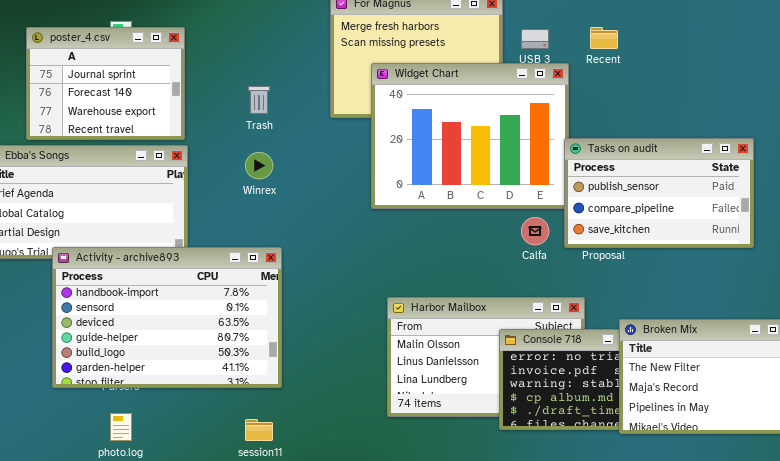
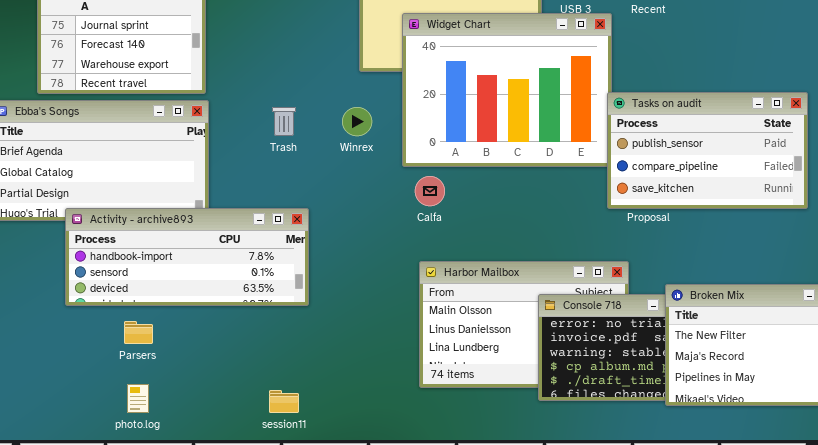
Trash: [248,86,270,114] -> [272,107,296,136], moved
Winrex: [245,152,273,179] -> [342,107,372,136], moved
Calfa: [521,217,549,245] -> [415,176,445,206], moved
Activity - archive893: [52,247,282,388] -> [65,208,309,306], resized

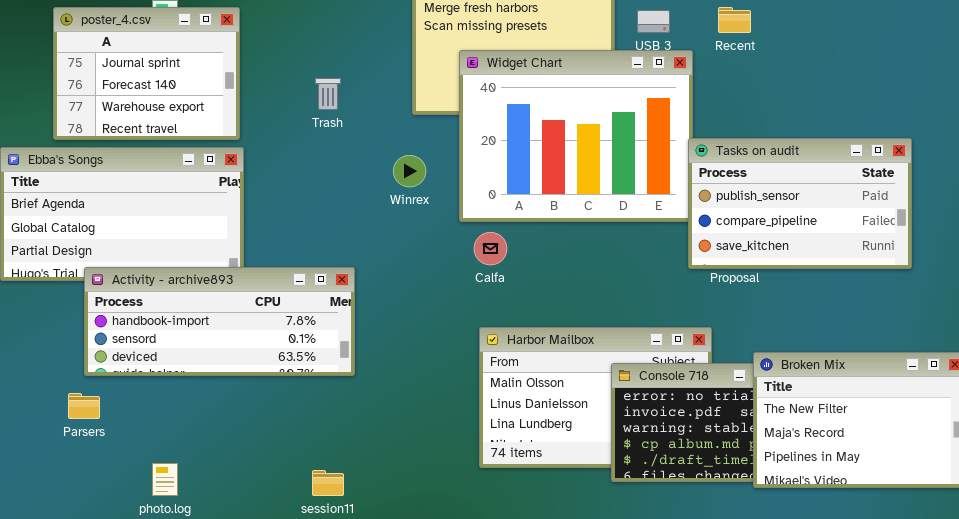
Trash: [272,107,296,136] -> [315,78,341,110], moved
Parsers: [124,321,153,344] -> [68,393,100,419], moved

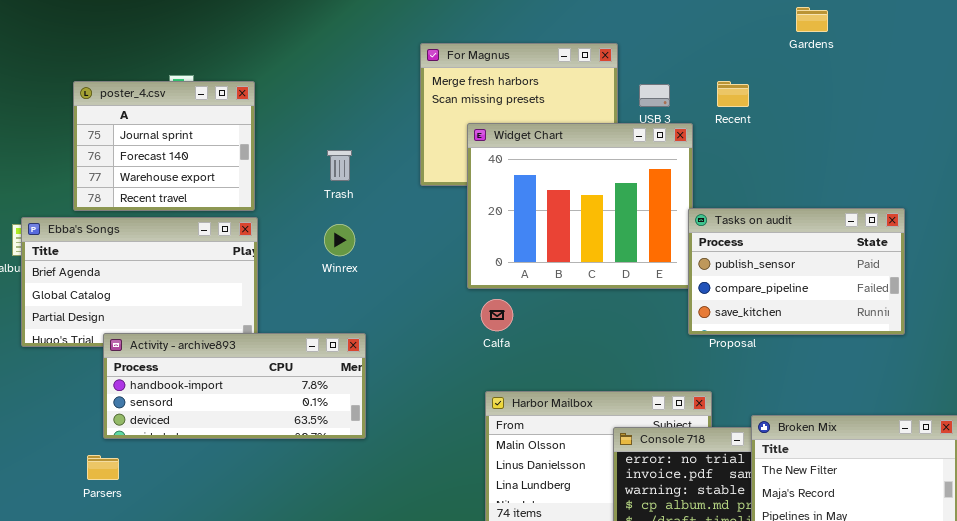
Winrex: [393,155,426,187] -> [324,224,355,256], moved

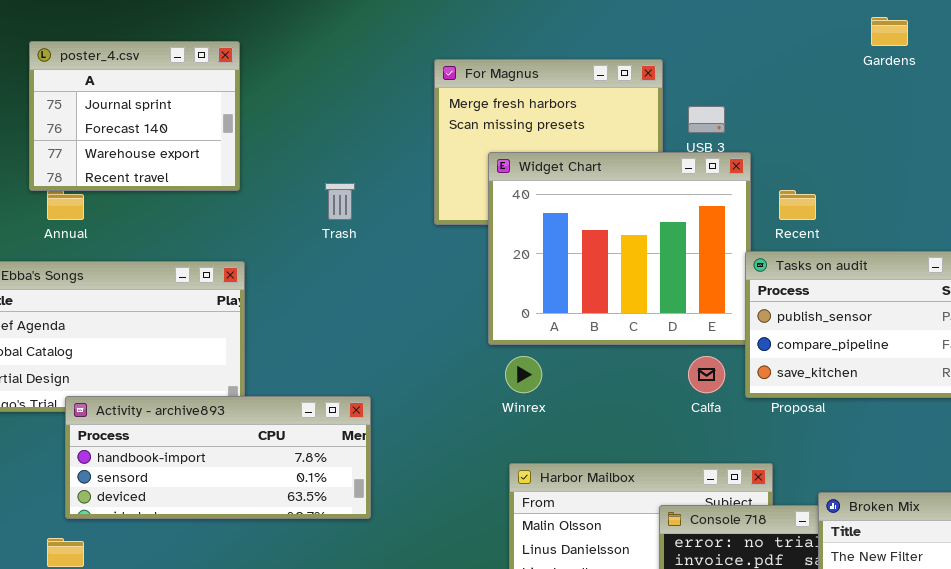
poster_4.csv: [73,81,255,211] -> [29,41,240,191], moved
Recent: [717,81,749,107] -> [779,190,816,220], moved
Winrex: [324,224,355,256] -> [505,356,542,393], moved
Calfa: [481,299,513,331] -> [688,356,725,393], moved

